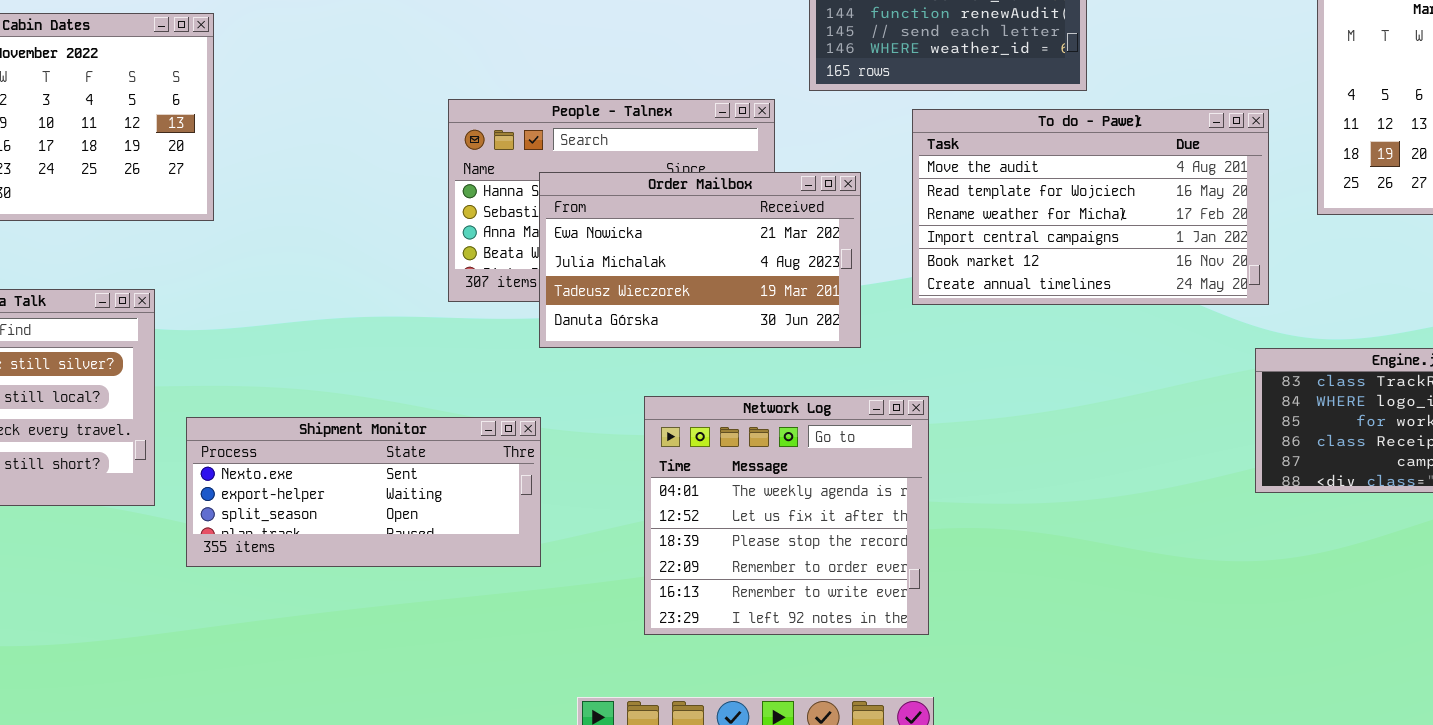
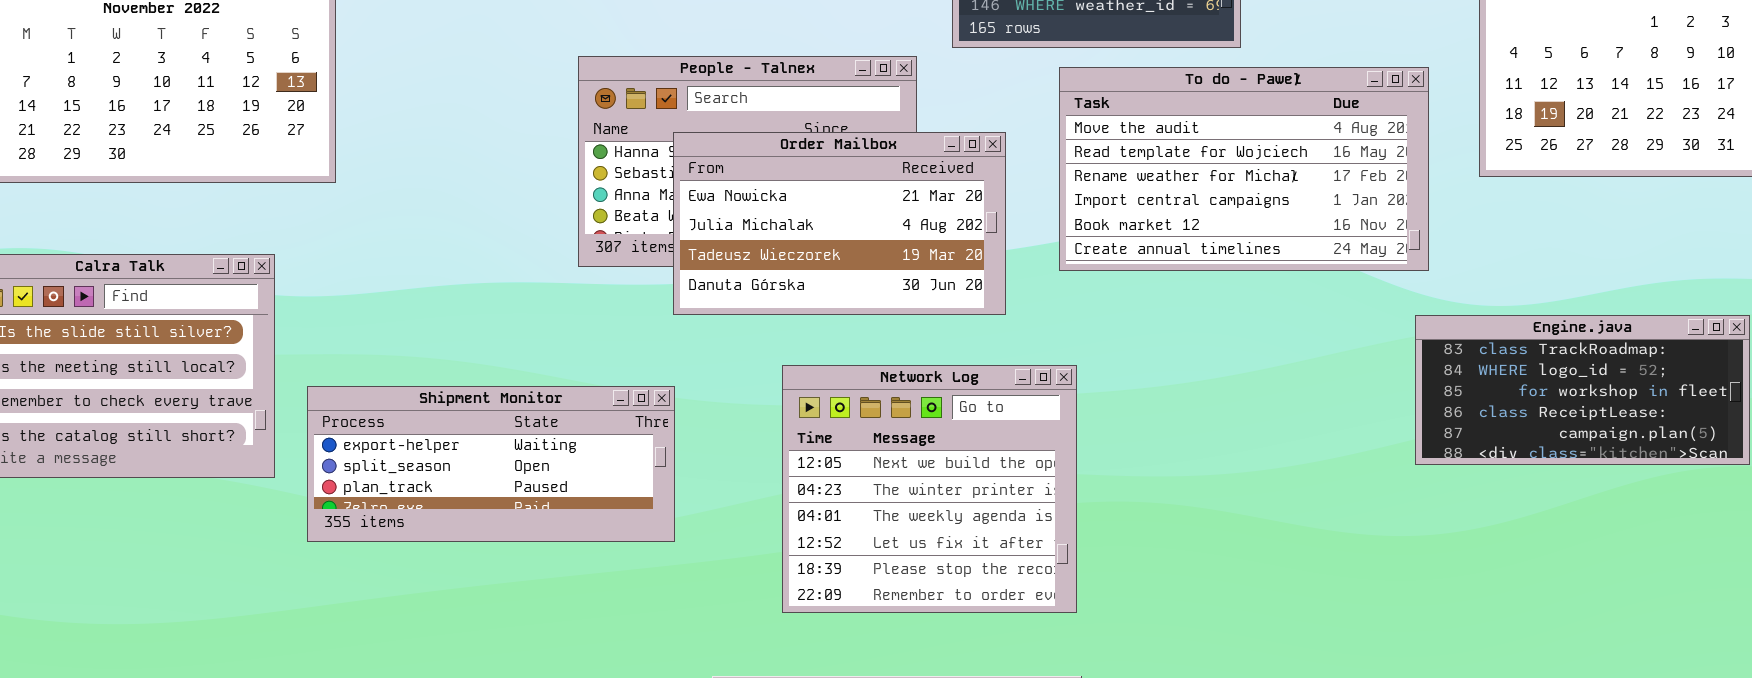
Network Log: [644,396,929,635] -> [782,365,1077,613], scrolled up 2 rows
Shipment Monitor: [186,417,541,567] -> [307,386,675,542], scrolled down 1 row

